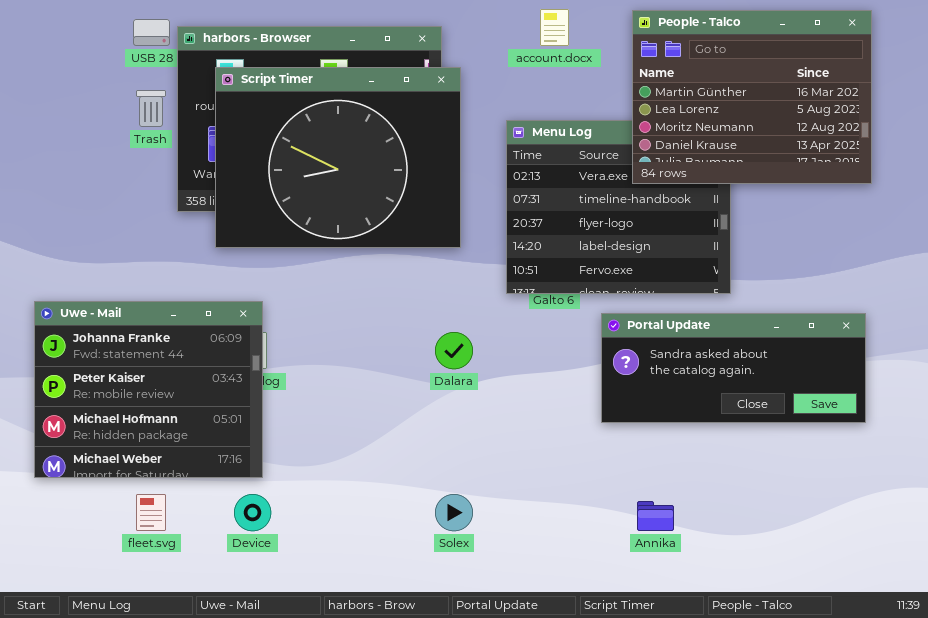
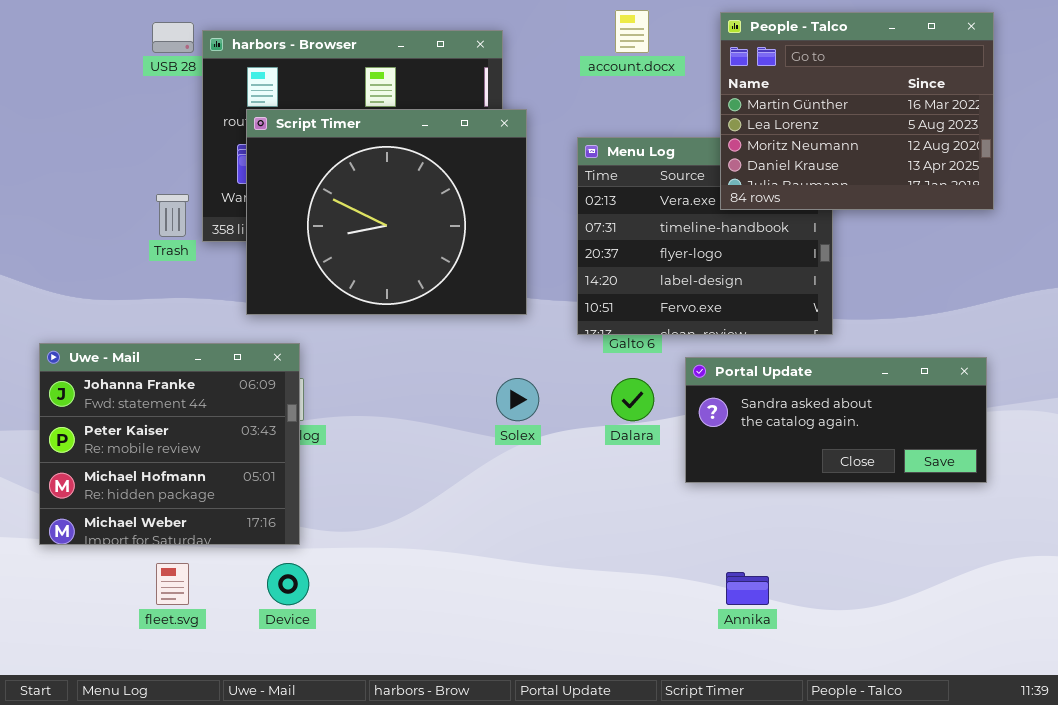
Script Timer: [215,67,461,248] -> [246,109,527,315], moved
Trash: [136,90,166,127] -> [156,194,189,237], moved
Dalara: [435,332,473,369] -> [611,378,654,421], moved
Solex: [435,494,473,531] -> [496,378,539,421], moved

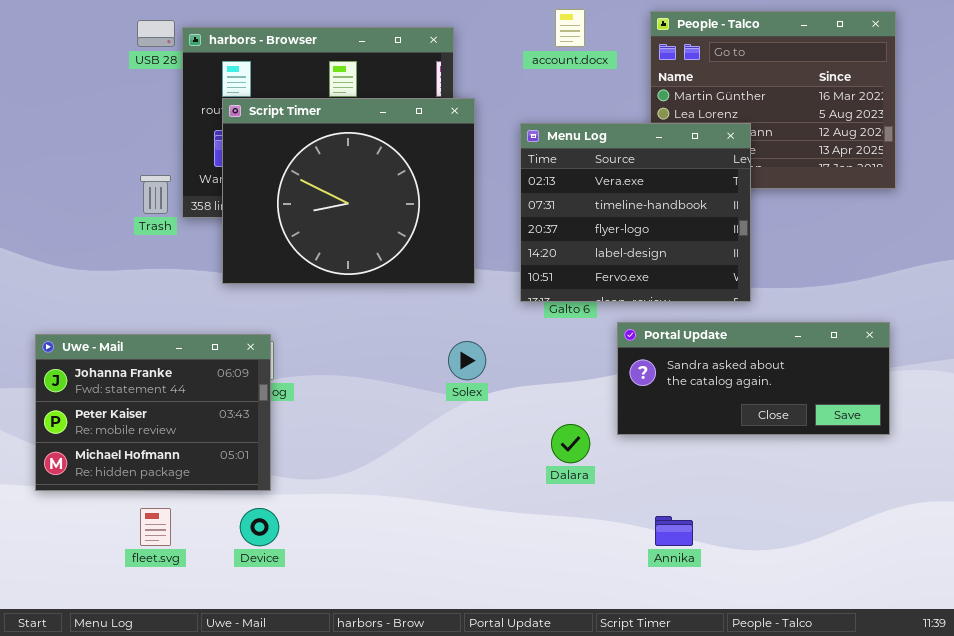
Menu Log: [577,137,833,335] -> [520,123,751,302], raised
Uwe - Mail: [39,343,300,545] -> [35,334,271,491], resized
Dalara: [611,378,654,421] -> [551,424,590,463], moved

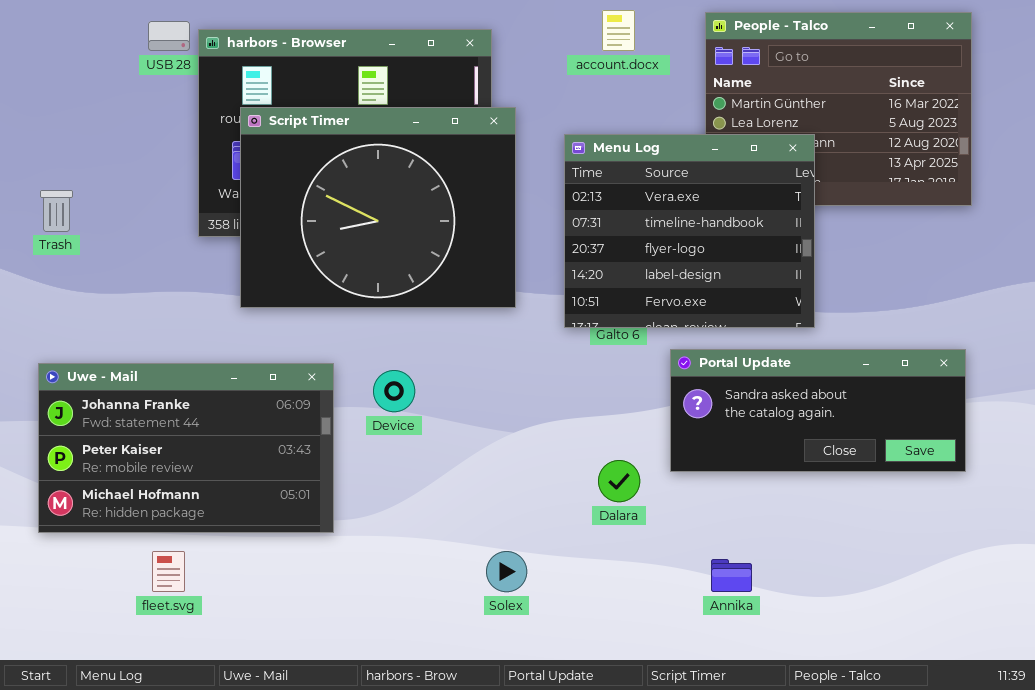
Trash: [140,175,171,214] -> [40,190,73,232], moved
Uwe - Mail: [35,334,271,491] -> [38,363,334,533], resized
Solex: [448,341,486,380] -> [486,551,527,592], moved
Device: [240,508,279,546] -> [373,370,415,412], moved

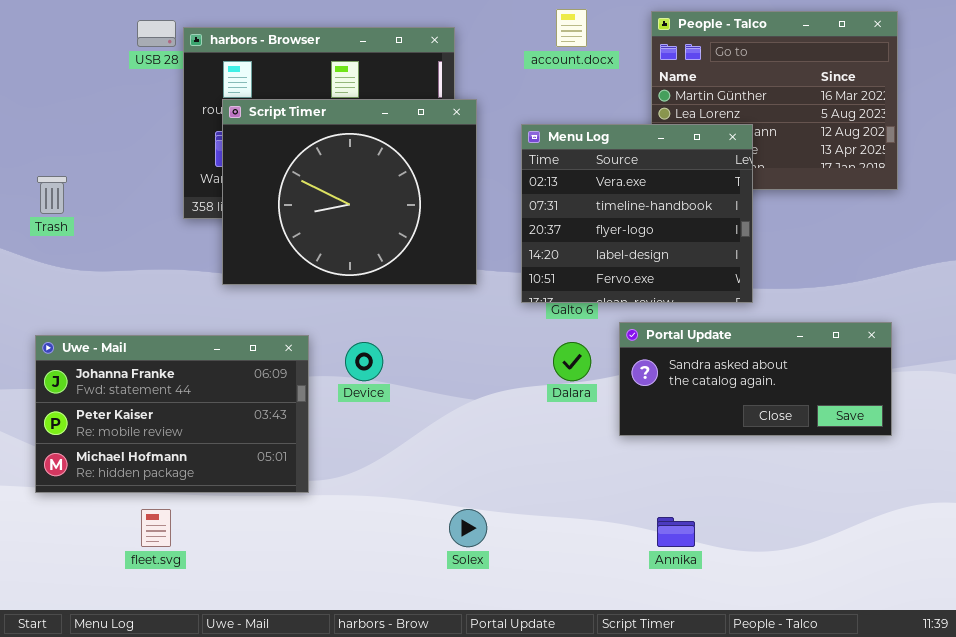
Dalara: [598,460,640,502] -> [553,342,591,381], moved

